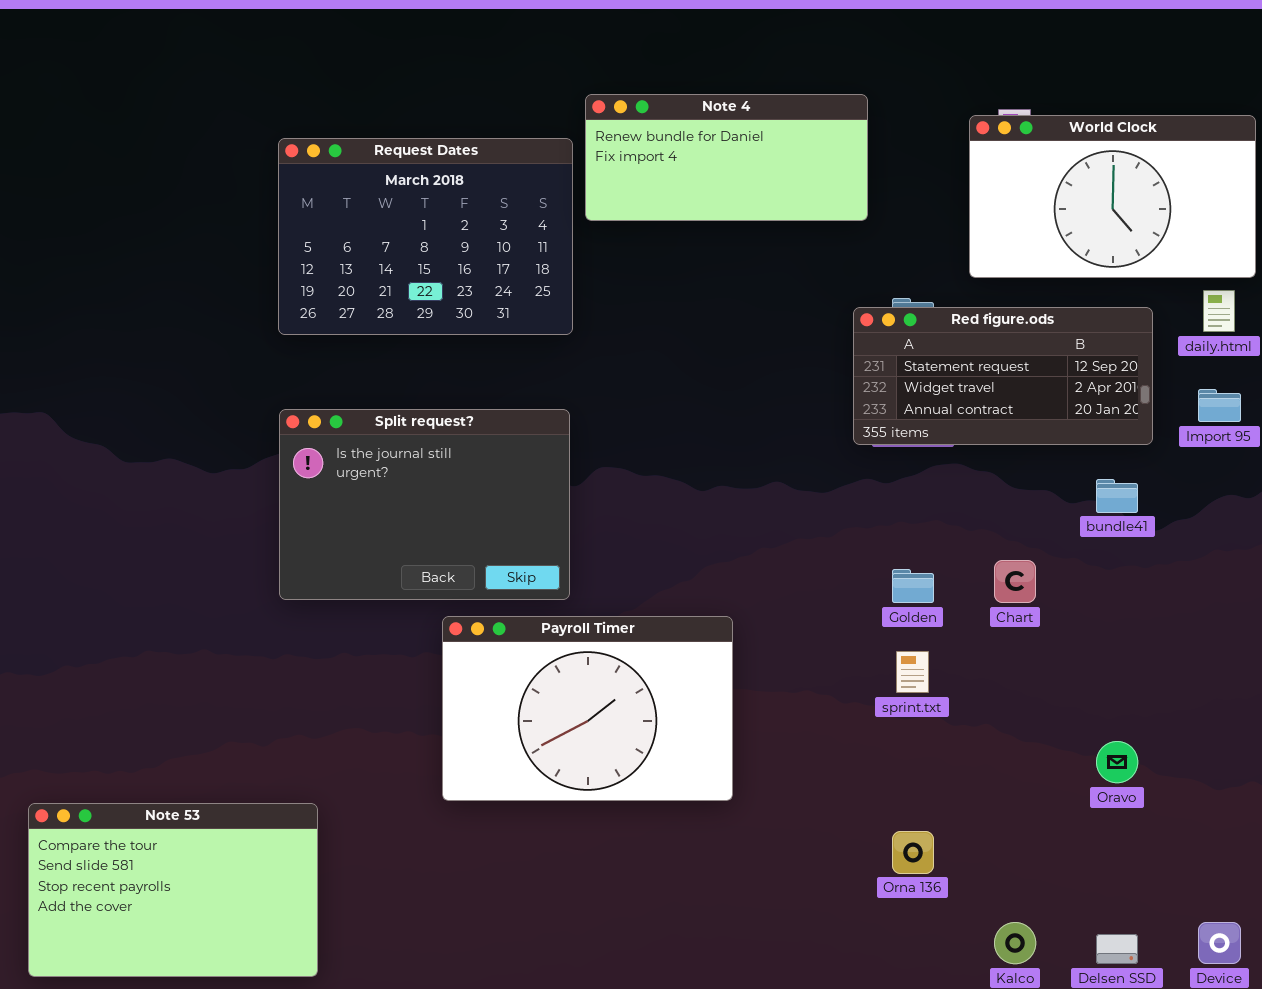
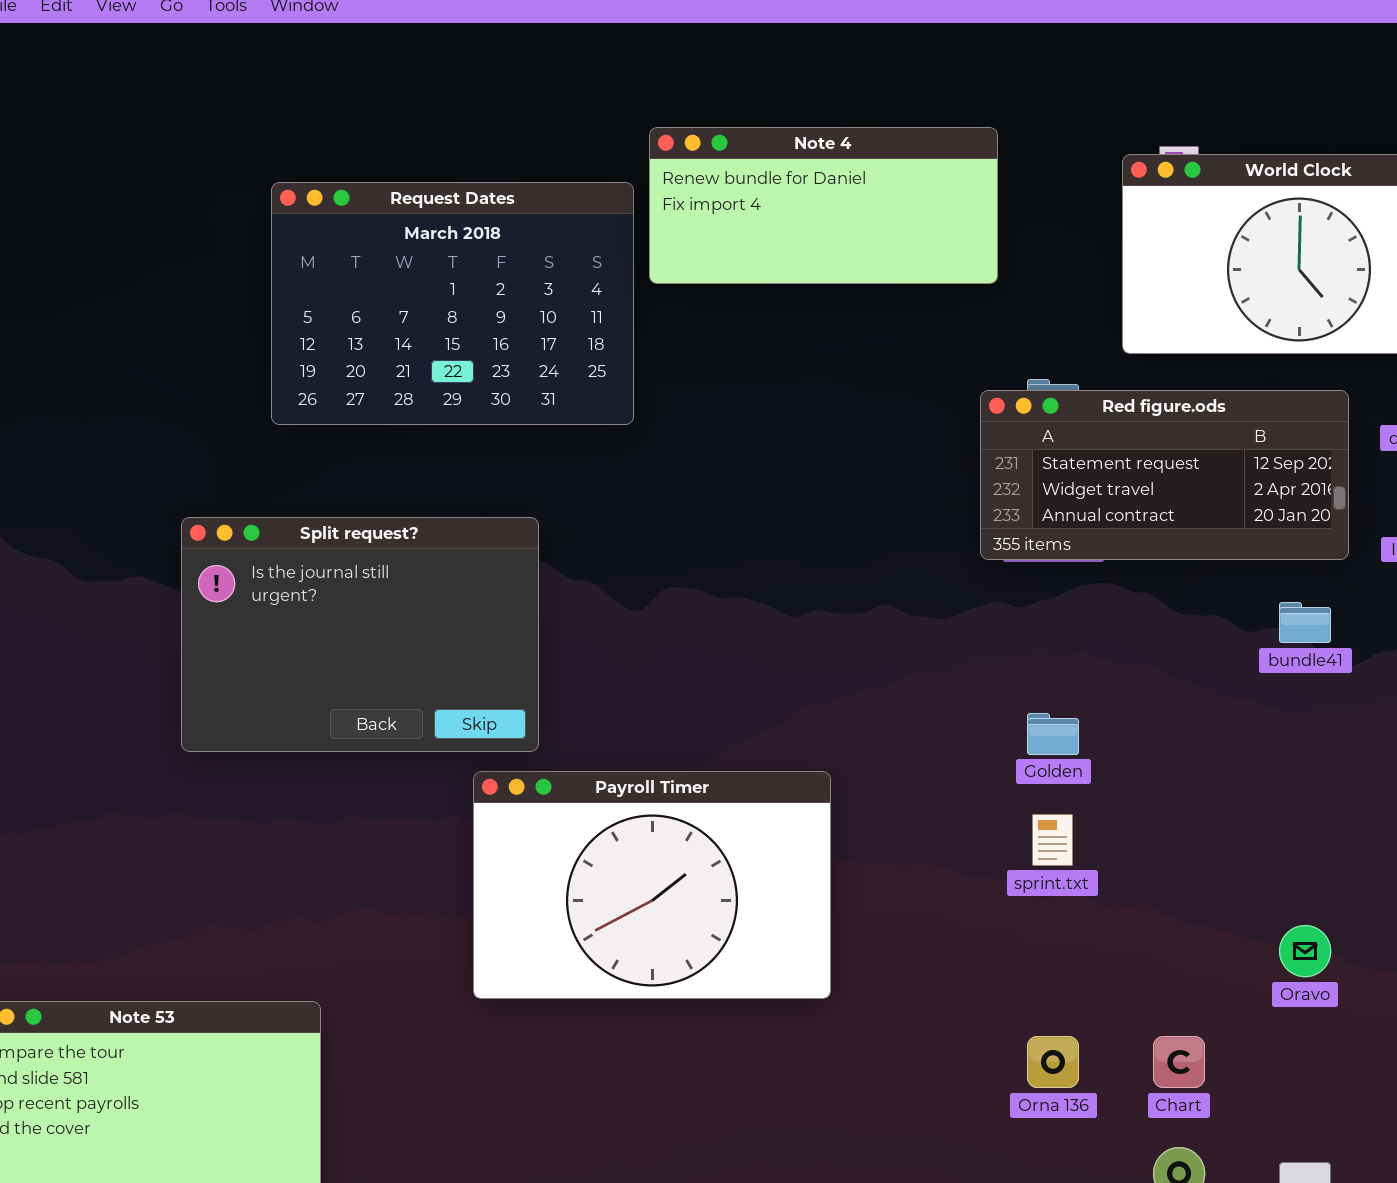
Split request?: [279,409,570,600] -> [181,517,539,752], moved
Chart: [994,560,1036,603] -> [1153,1036,1205,1088], moved

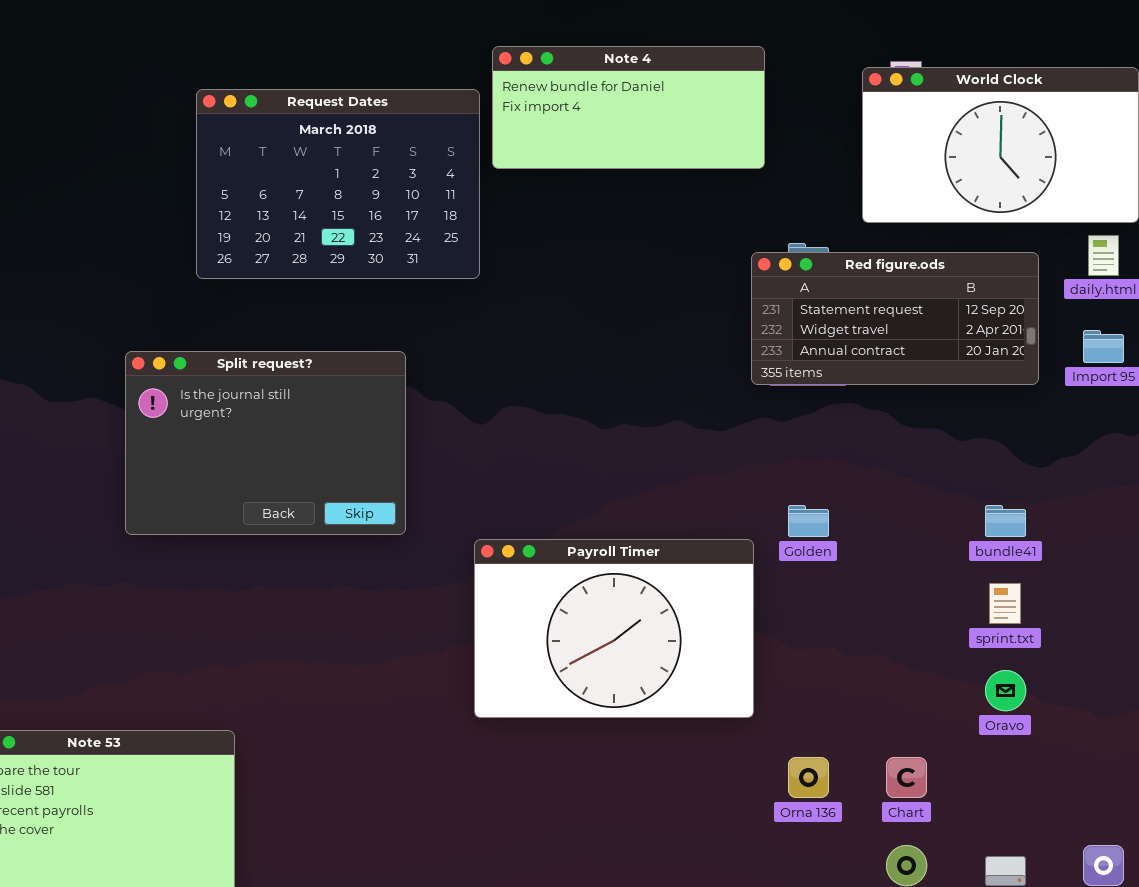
bundle41: [1279,602,1331,643] -> [985,505,1026,537], moved
Payroll Timer: [473,771,831,999] -> [474,539,754,718], moved
sprint.txt: [1032,814,1073,866] -> [989,583,1021,624], moved

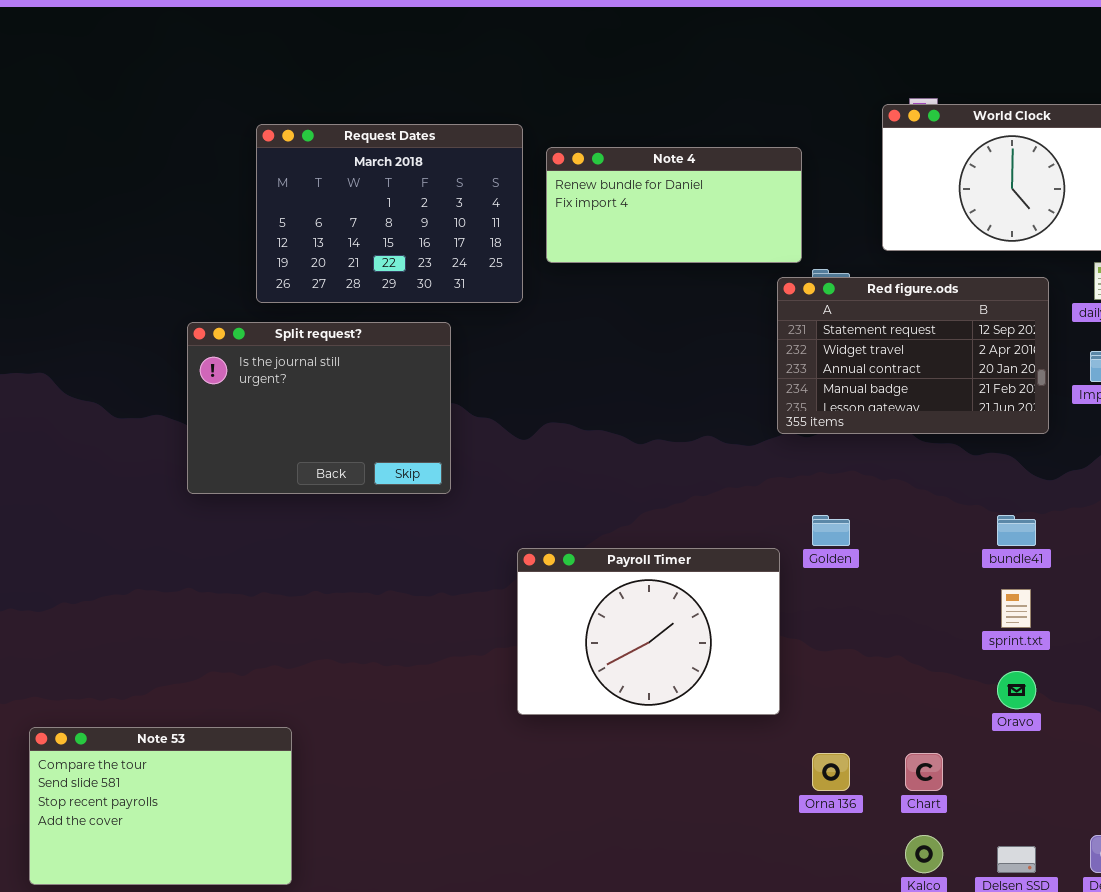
Note 4: [492,46,765,169] -> [546,147,802,263], moved
Red figure.ods: [751,252,1039,385] -> [777,277,1049,434], resized
Split request?: [125,351,406,535] -> [187,322,451,494], moved

